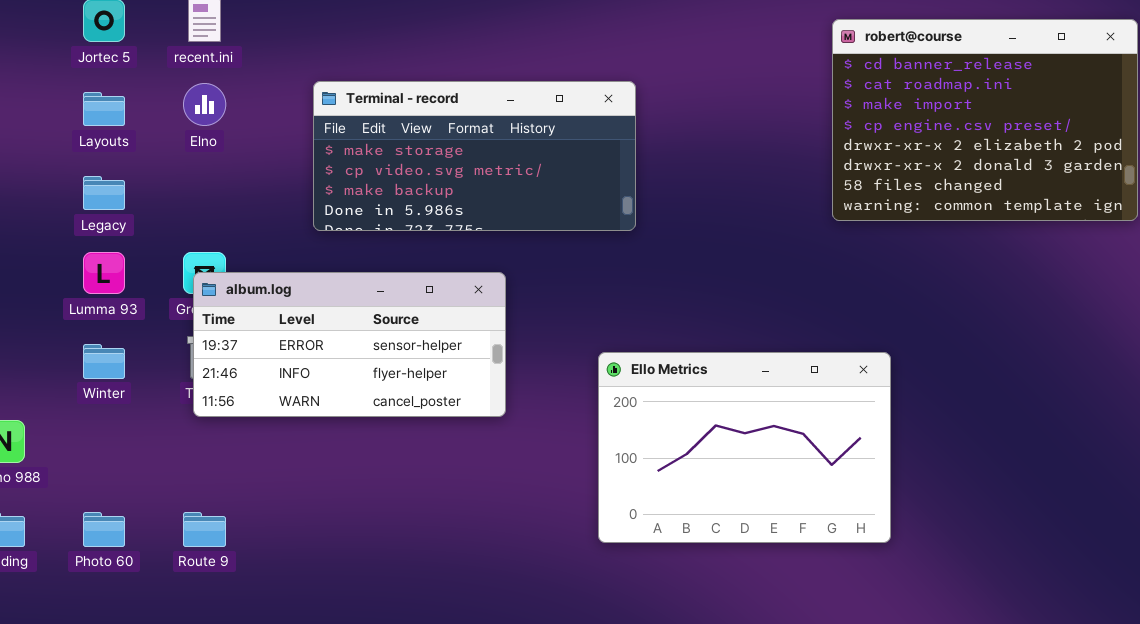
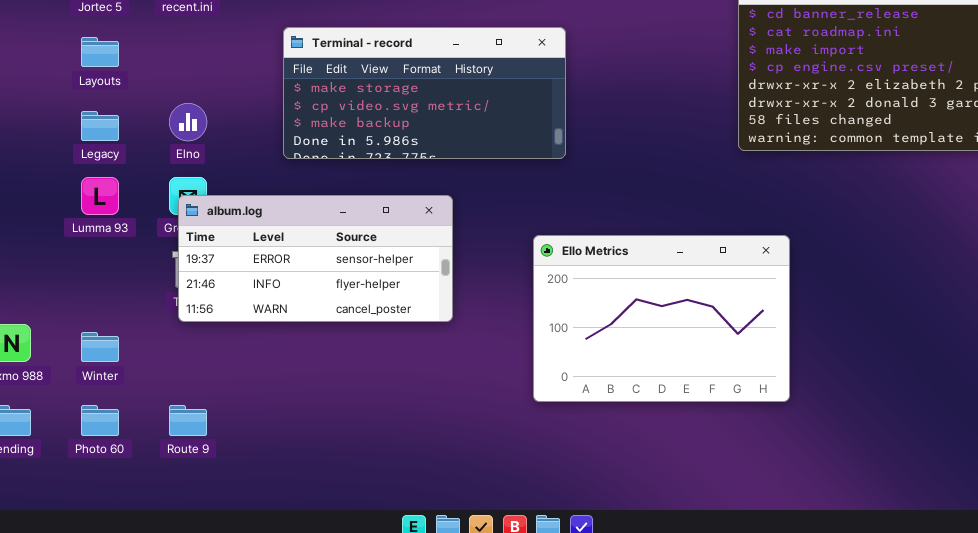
Elno: [183,83,226,126] -> [169,103,207,141], moved
Winter: [83,344,125,379] -> [81,332,119,362], moved
Ello Metrics: [598,352,891,543] -> [533,235,790,402], moved

